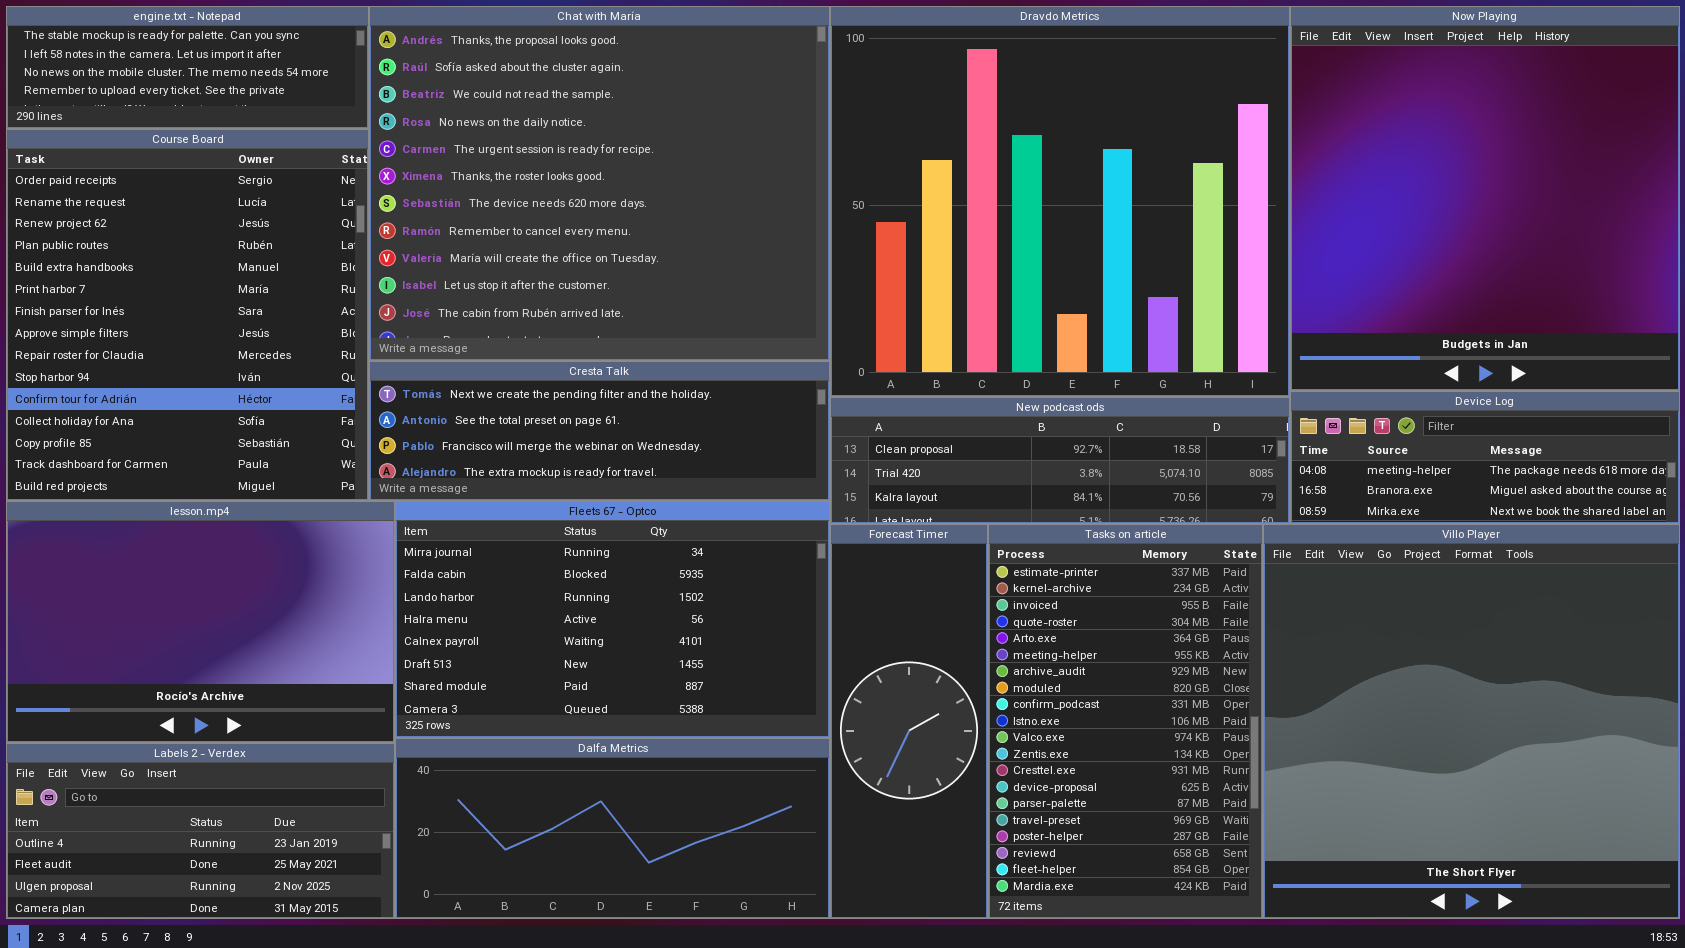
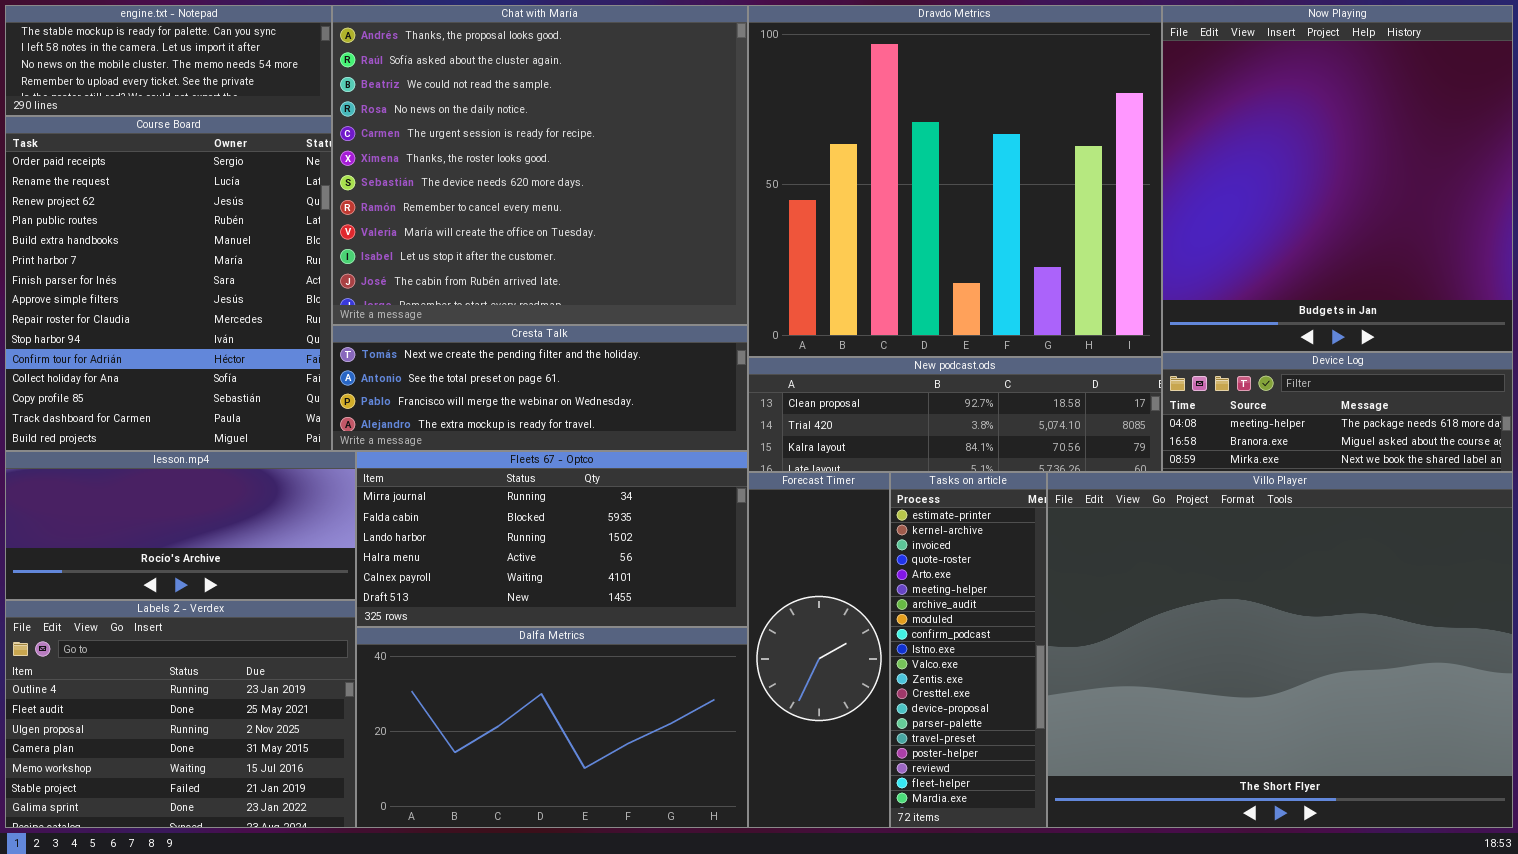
lesson.mp4: [6,501,395,743] -> [5,451,356,600], resized
Fleets 67 - Optco: [395,501,830,738] -> [356,451,748,627], resized
Tasks on article: [988,524,1263,919] -> [890,472,1047,828], resized
Villo Player: [1263,524,1680,919] -> [1047,472,1513,828], resized
Dalfa Metrics: [395,738,830,919] -> [356,627,748,828], resized
Labels 2 - Verdex: [6,743,395,919] -> [5,600,356,828], resized

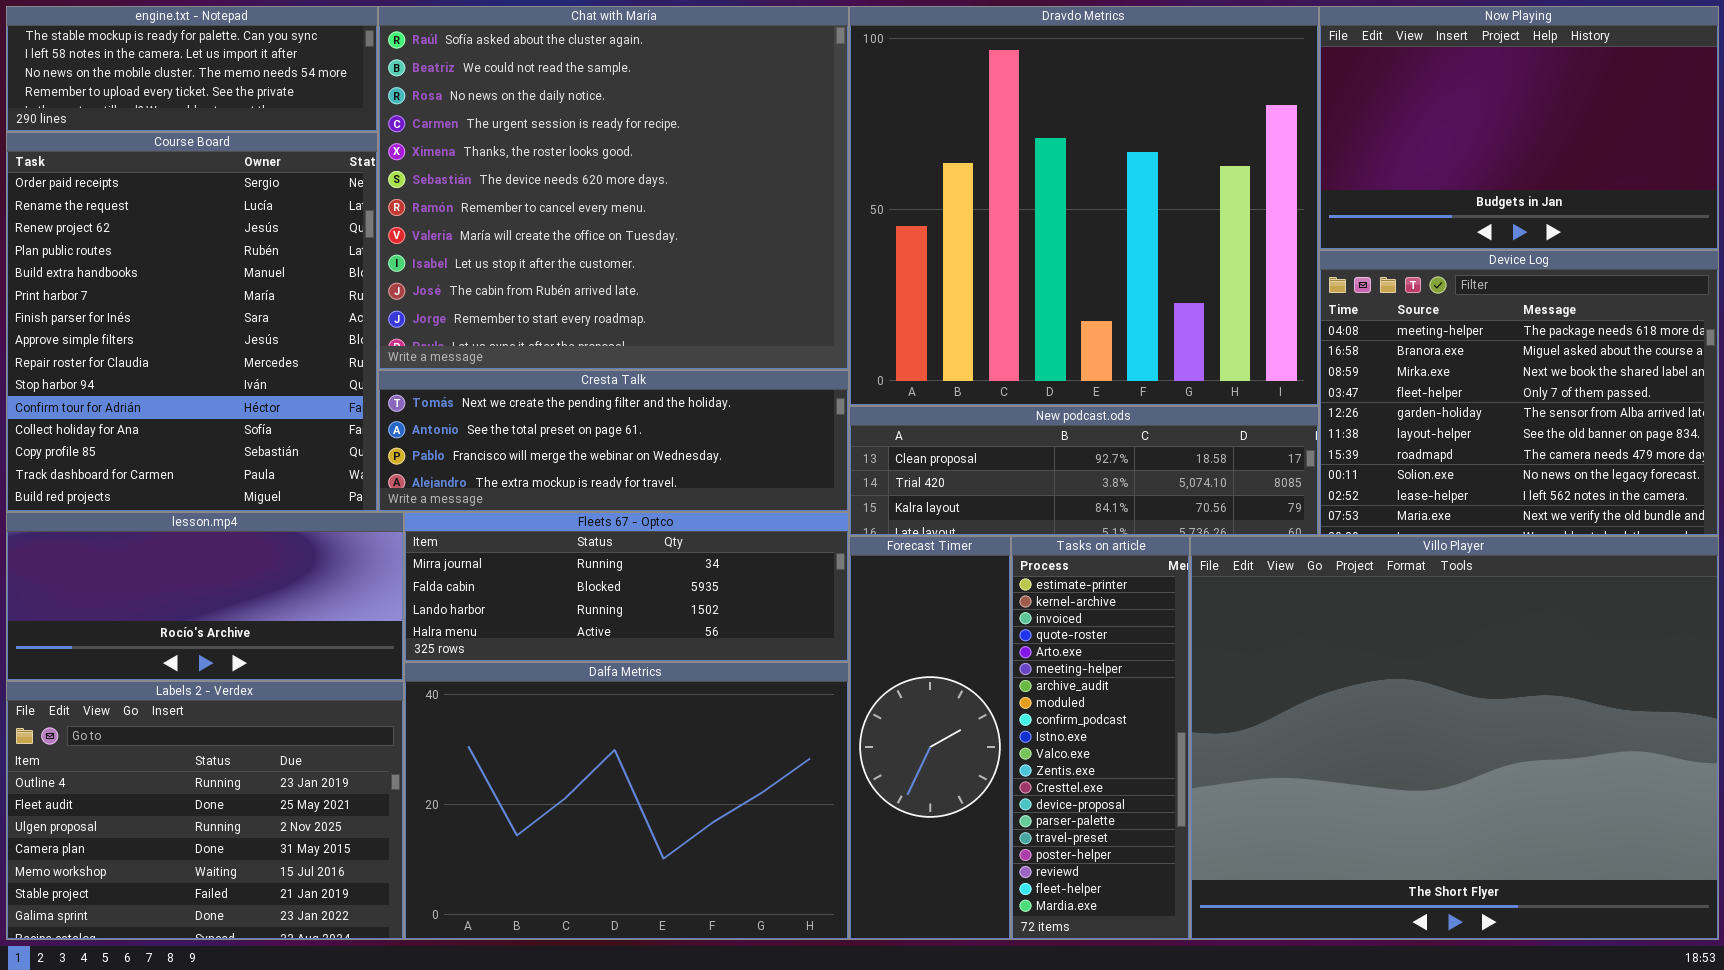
Chat with María: [332,5,748,325] -> [378,6,849,370], scrolled down 1 row
Now Playing: [1162,5,1513,352] -> [1319,6,1719,250], resized
Device Log: [1162,352,1513,472] -> [1319,250,1719,536], resized
Fleets 67 - Optco: [356,451,748,627] -> [404,512,849,662], resized
Dalfa Metrics: [356,627,748,828] -> [404,662,849,940], resized

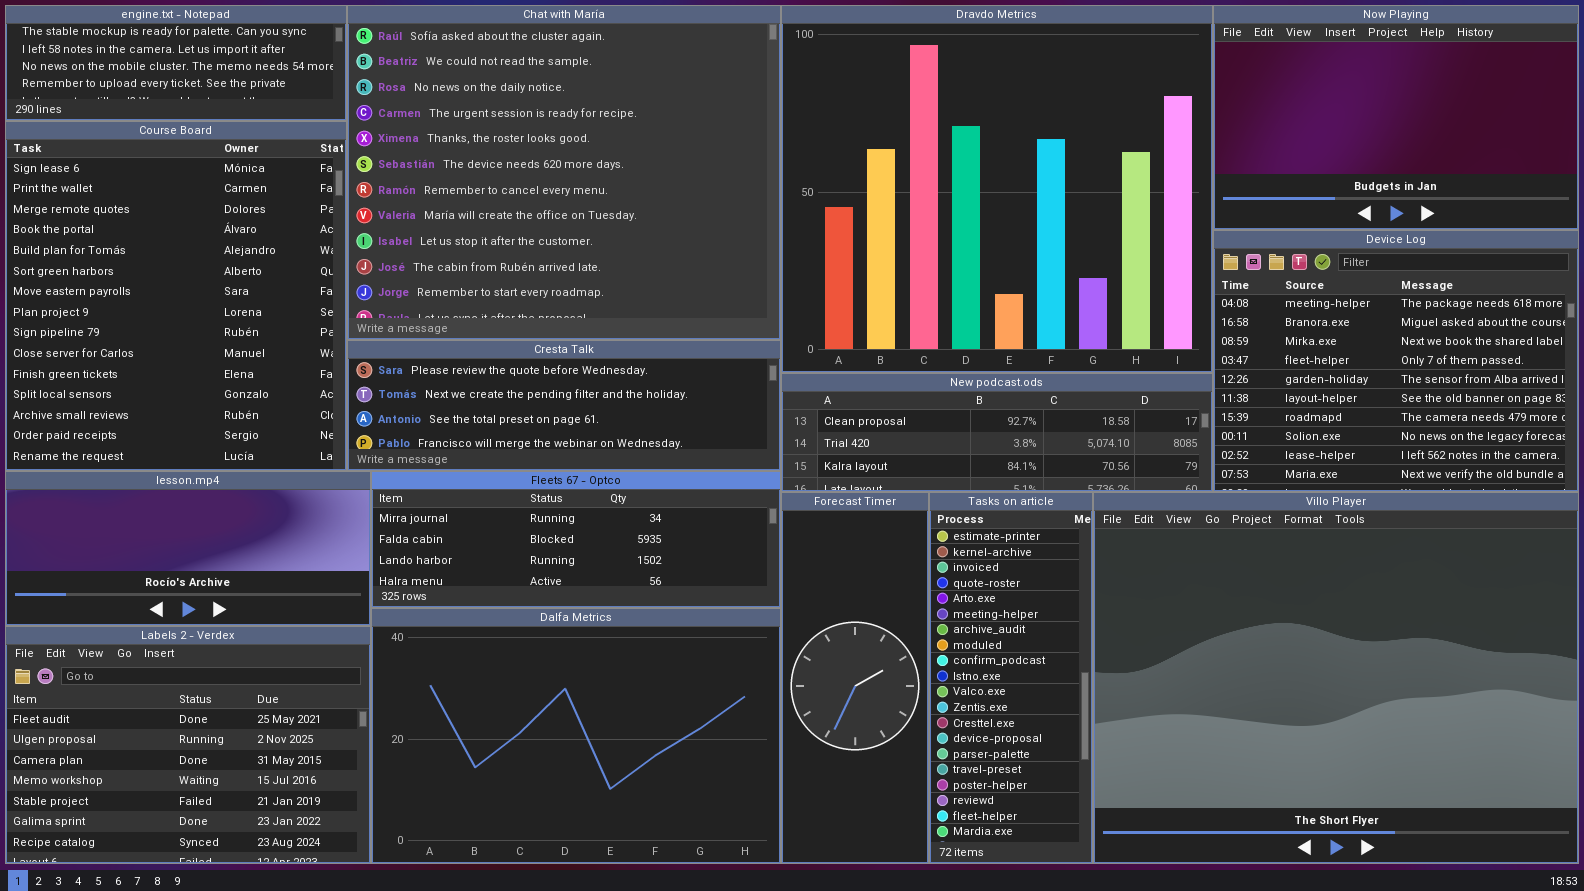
Course Board: [6,132,378,512] -> [5,121,347,471], scrolled up 13 rows
Cresta Talk: [378,370,849,512] -> [347,340,781,471], scrolled up 1 row
Labels 2 - Verdex: [6,681,404,940] -> [5,626,371,864], scrolled down 1 row

